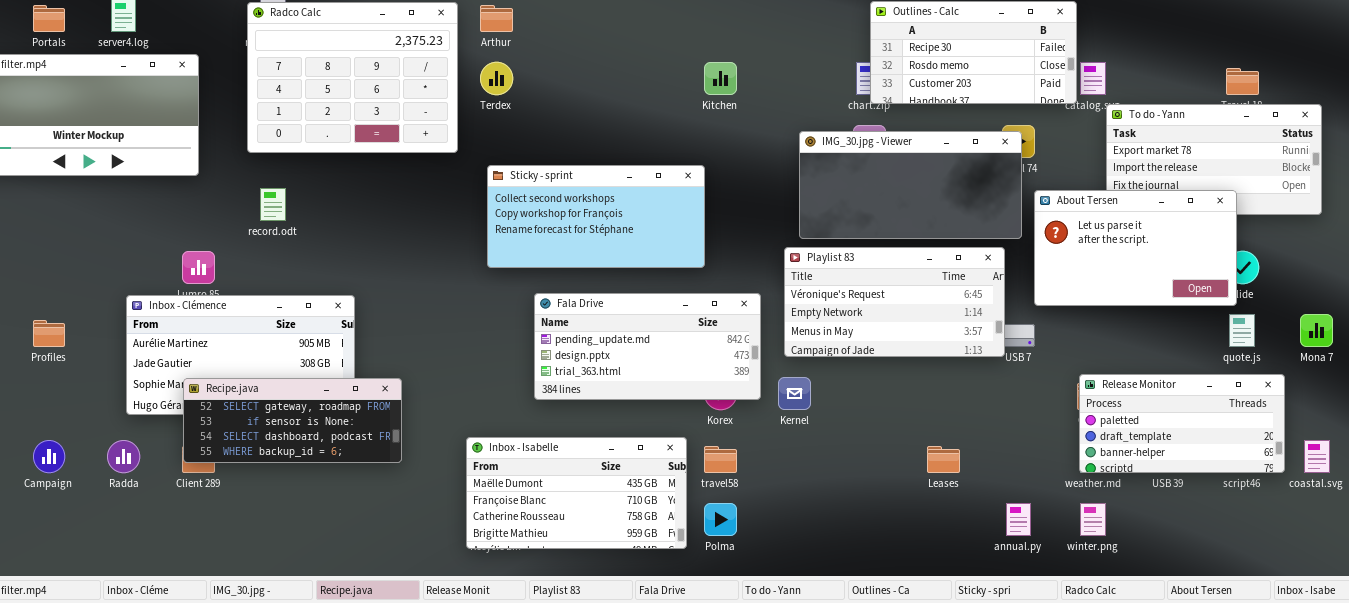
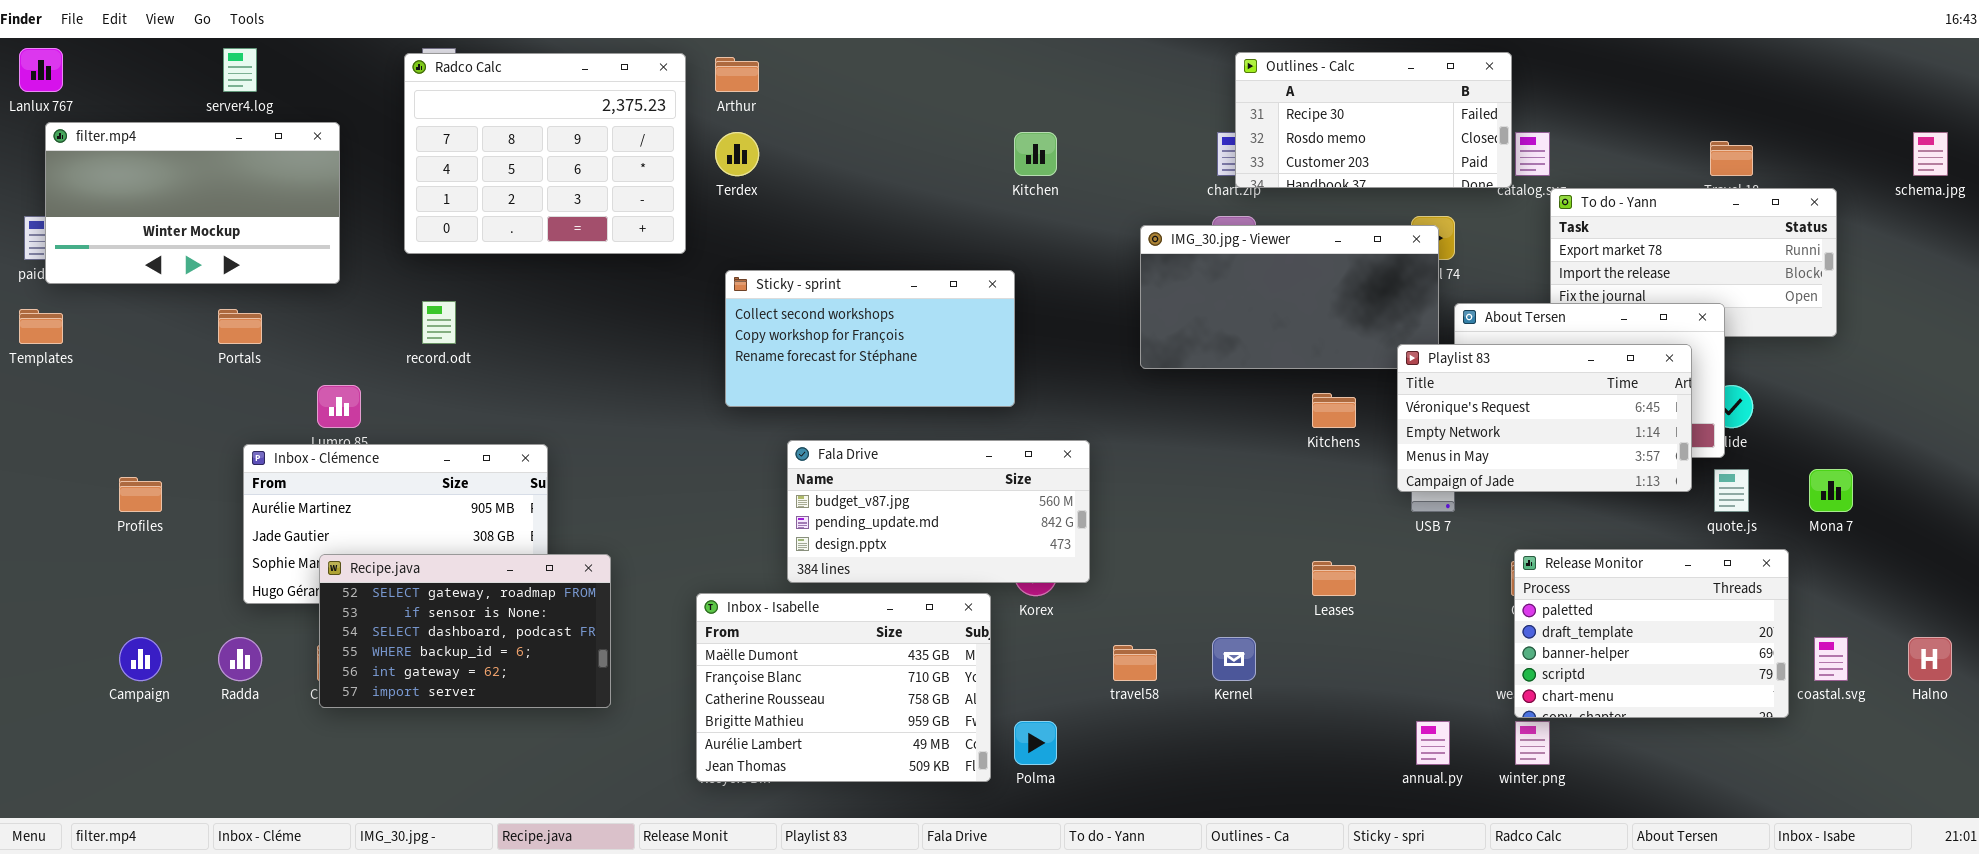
Portals: [33,5,65,32] -> [218,309,262,344], moved
Playlist 83: [784,247,1005,357] -> [1397,344,1692,492], moved
Fala Drive: [534,293,761,400] -> [787,440,1090,583], scrolled up 1 row
Release Monitor: [1079,374,1285,473] -> [1514,549,1789,718], resized
Kernel: [778,377,811,410] -> [1212,637,1256,681], moved
Recipe.java: [183,378,402,463] -> [319,554,611,708], resized
Inbox - Isabelle: [466,437,687,549] -> [696,593,991,782], resized
travel58: [704,446,737,473] -> [1113,645,1157,681], moved
Leases: [927,446,960,473] -> [1312,561,1356,596], moved

